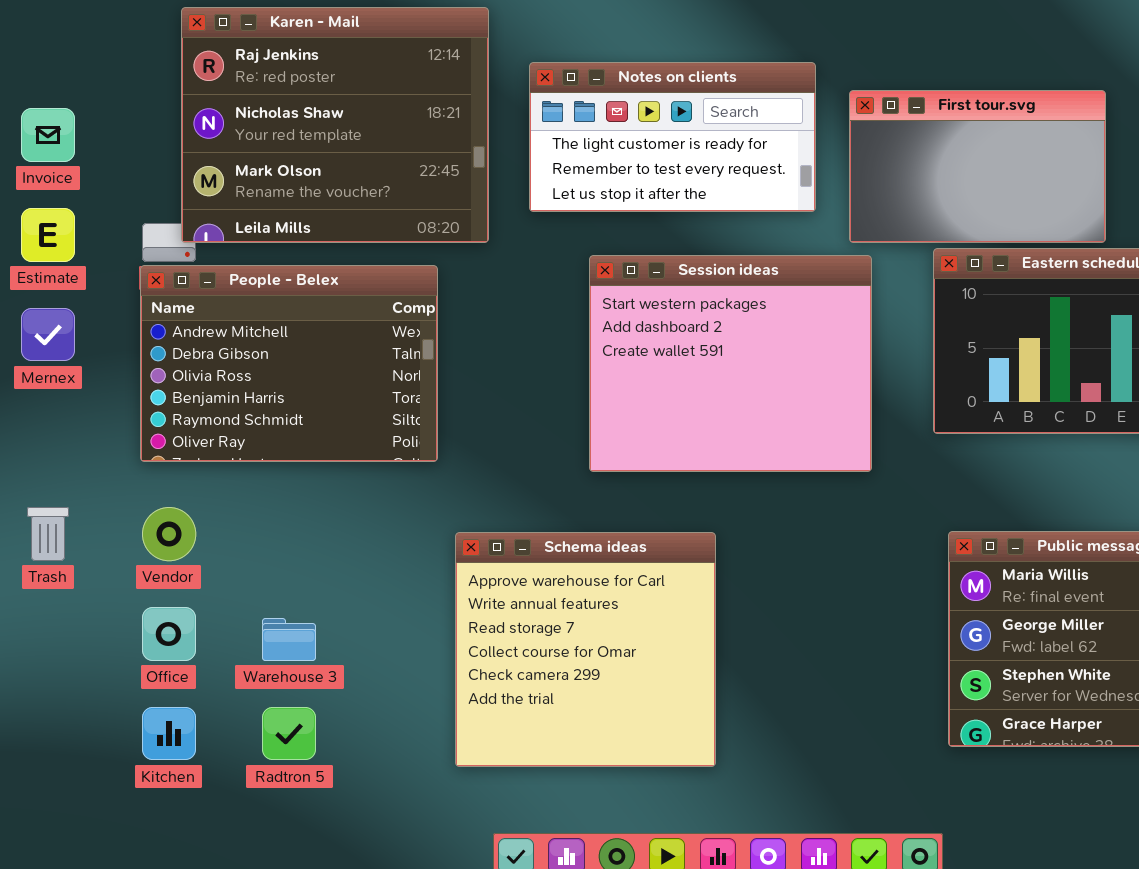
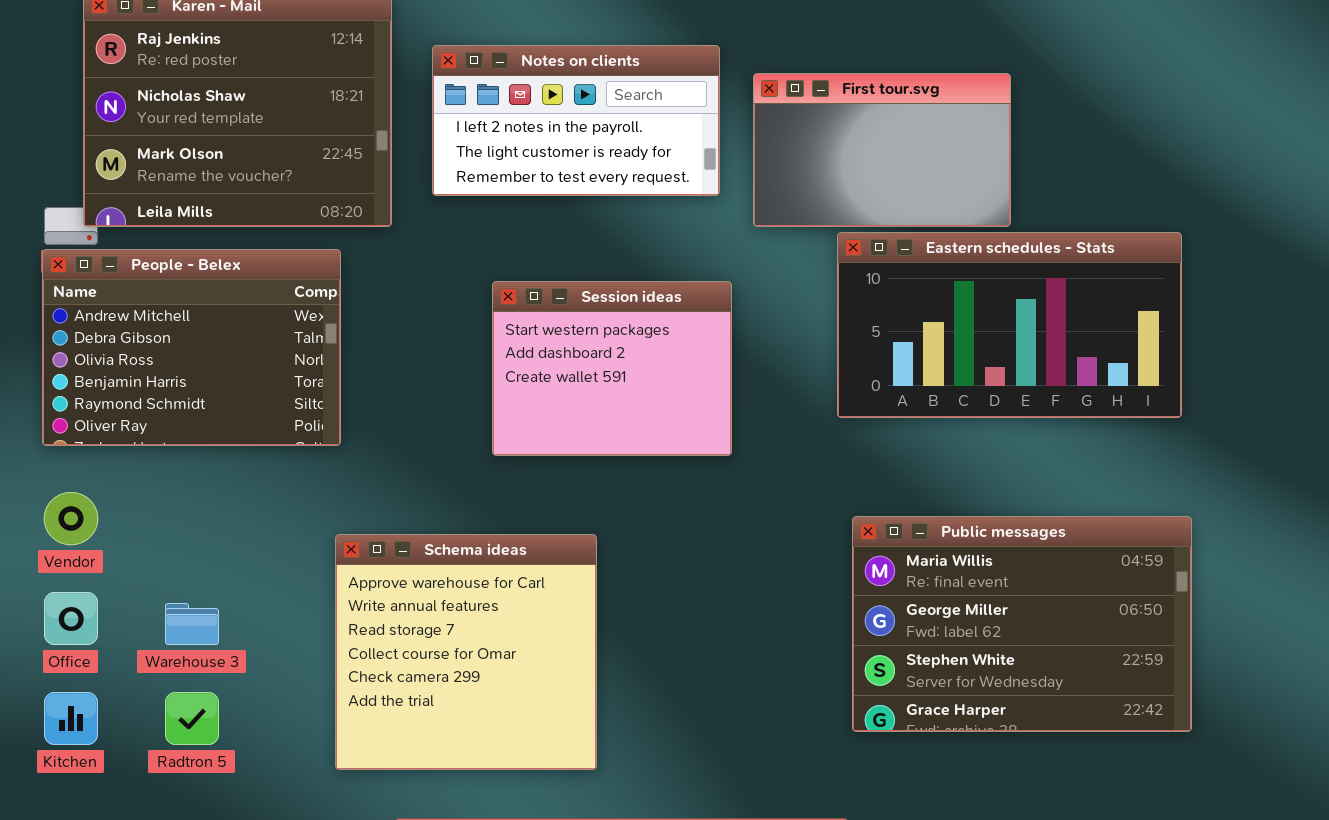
Notes on clients: [529,62,816,212] -> [432,45,720,196], scrolled up 1 row
Session ideas: [589,255,872,472] -> [492,281,732,456], resized
Schema ideas: [455,532,716,767] -> [335,534,597,770], moved

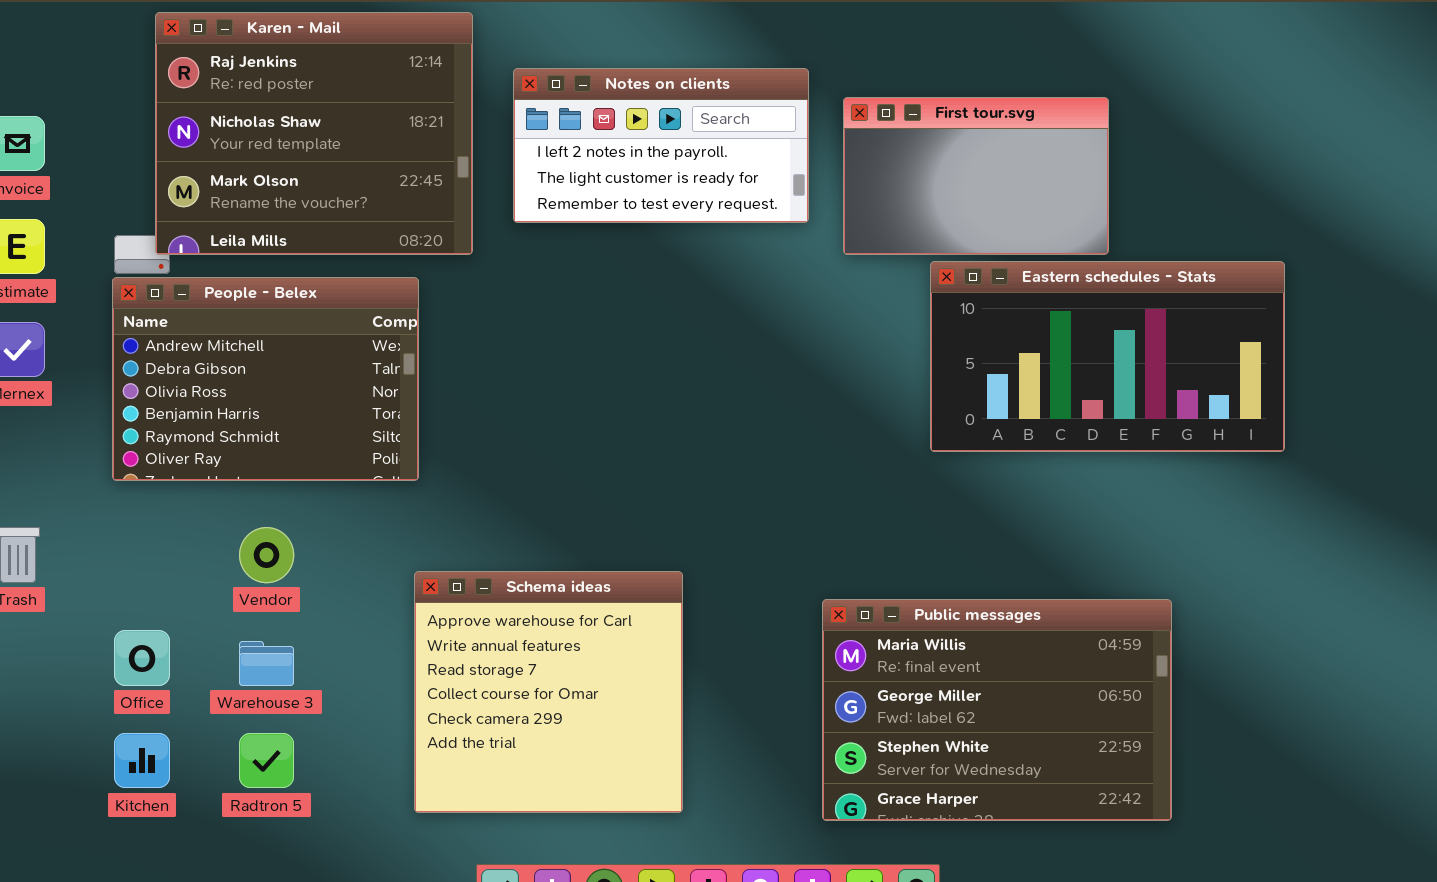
Session ideas: [492,281,732,456] -> none, closed
Vendor: [44,492,98,545] -> [239,527,294,583], moved
Public messages: [852,516,1192,732] -> [822,599,1172,821], moved

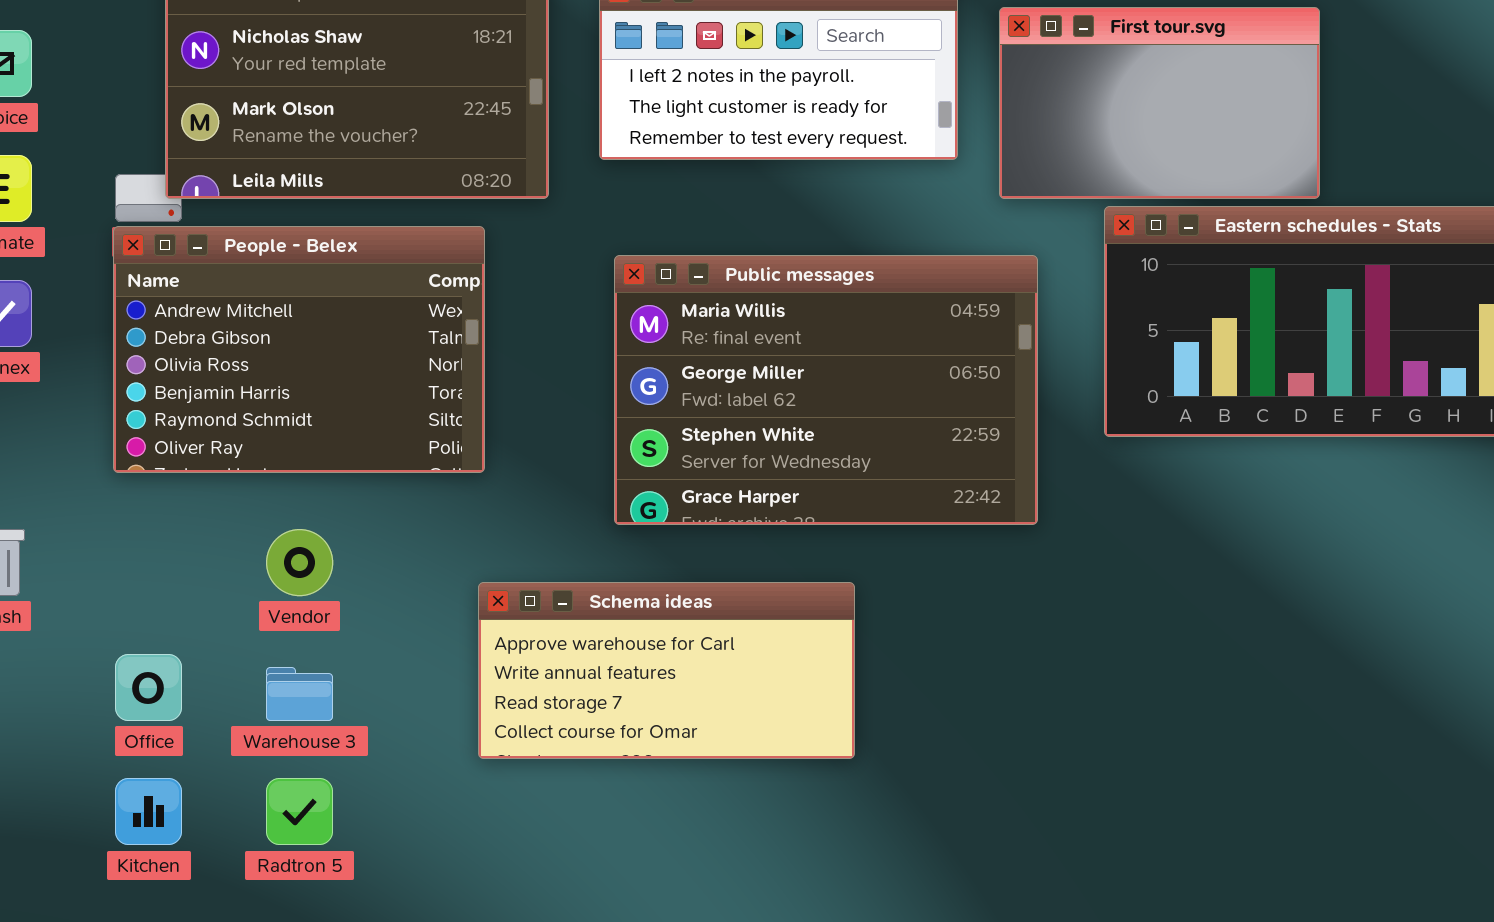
Schema ideas: [414,571,683,813] -> [478,582,855,759], resized
Public messages: [822,599,1172,821] -> [614,255,1038,525], moved

